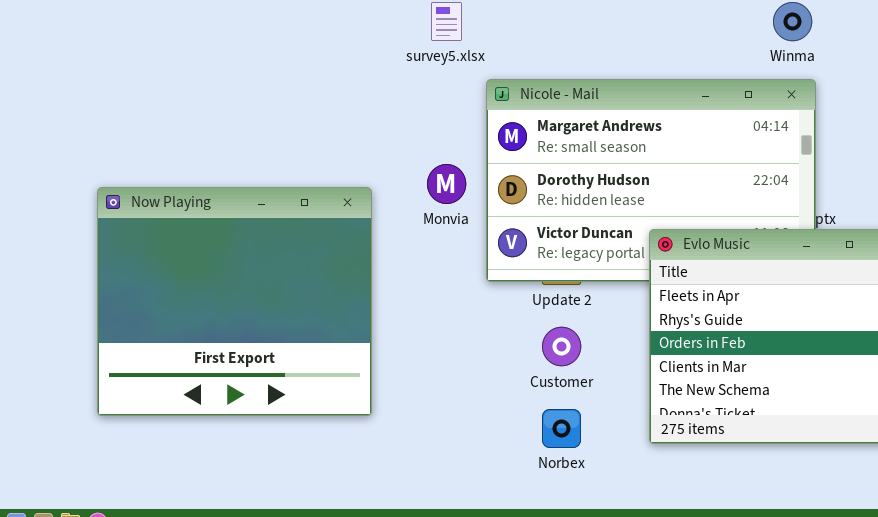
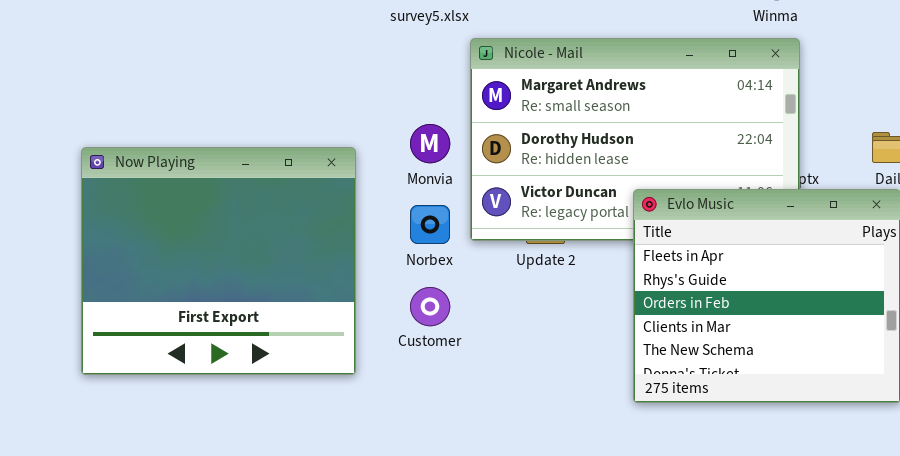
Customer: [542,327,581,366] -> [410,287,450,326], moved
Norbex: [542,409,581,448] -> [410,205,450,244], moved

